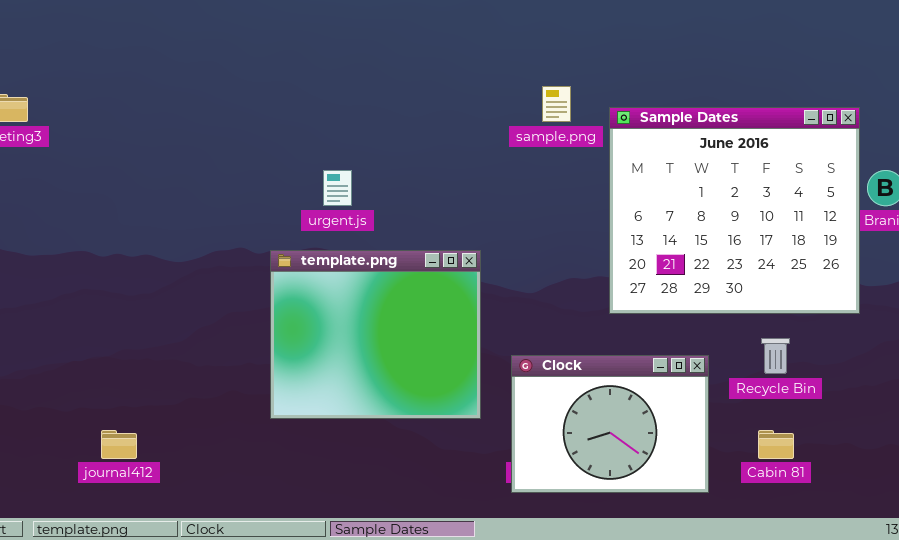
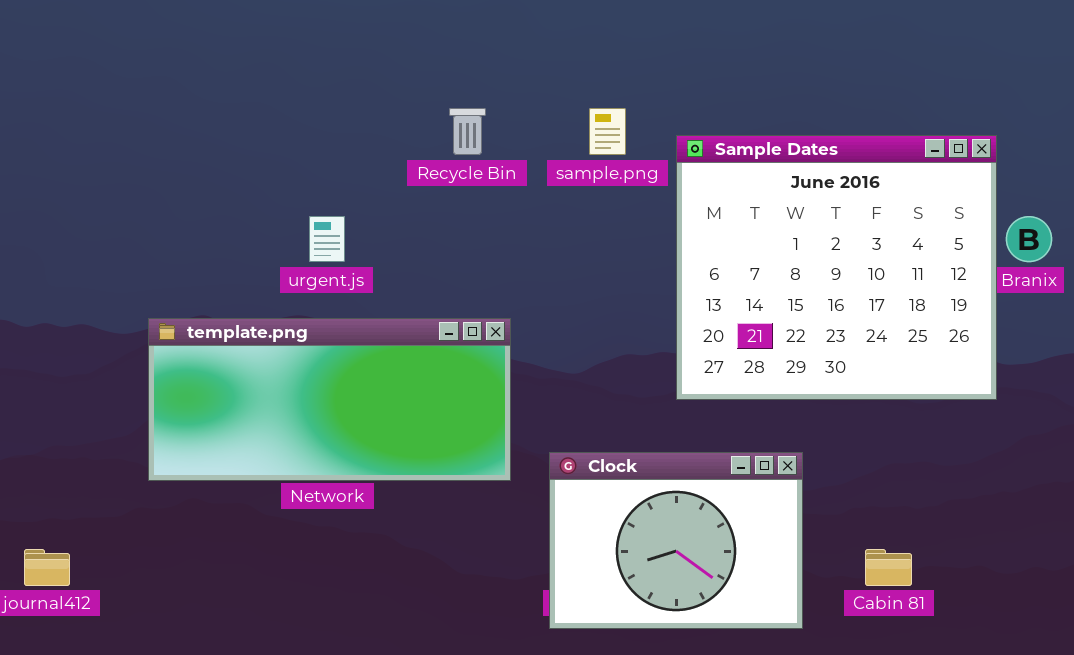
template.png: [270,250,481,419] -> [148,318,511,481], resized
Recycle Bin: [761,338,790,374] -> [449,108,486,155], moved

